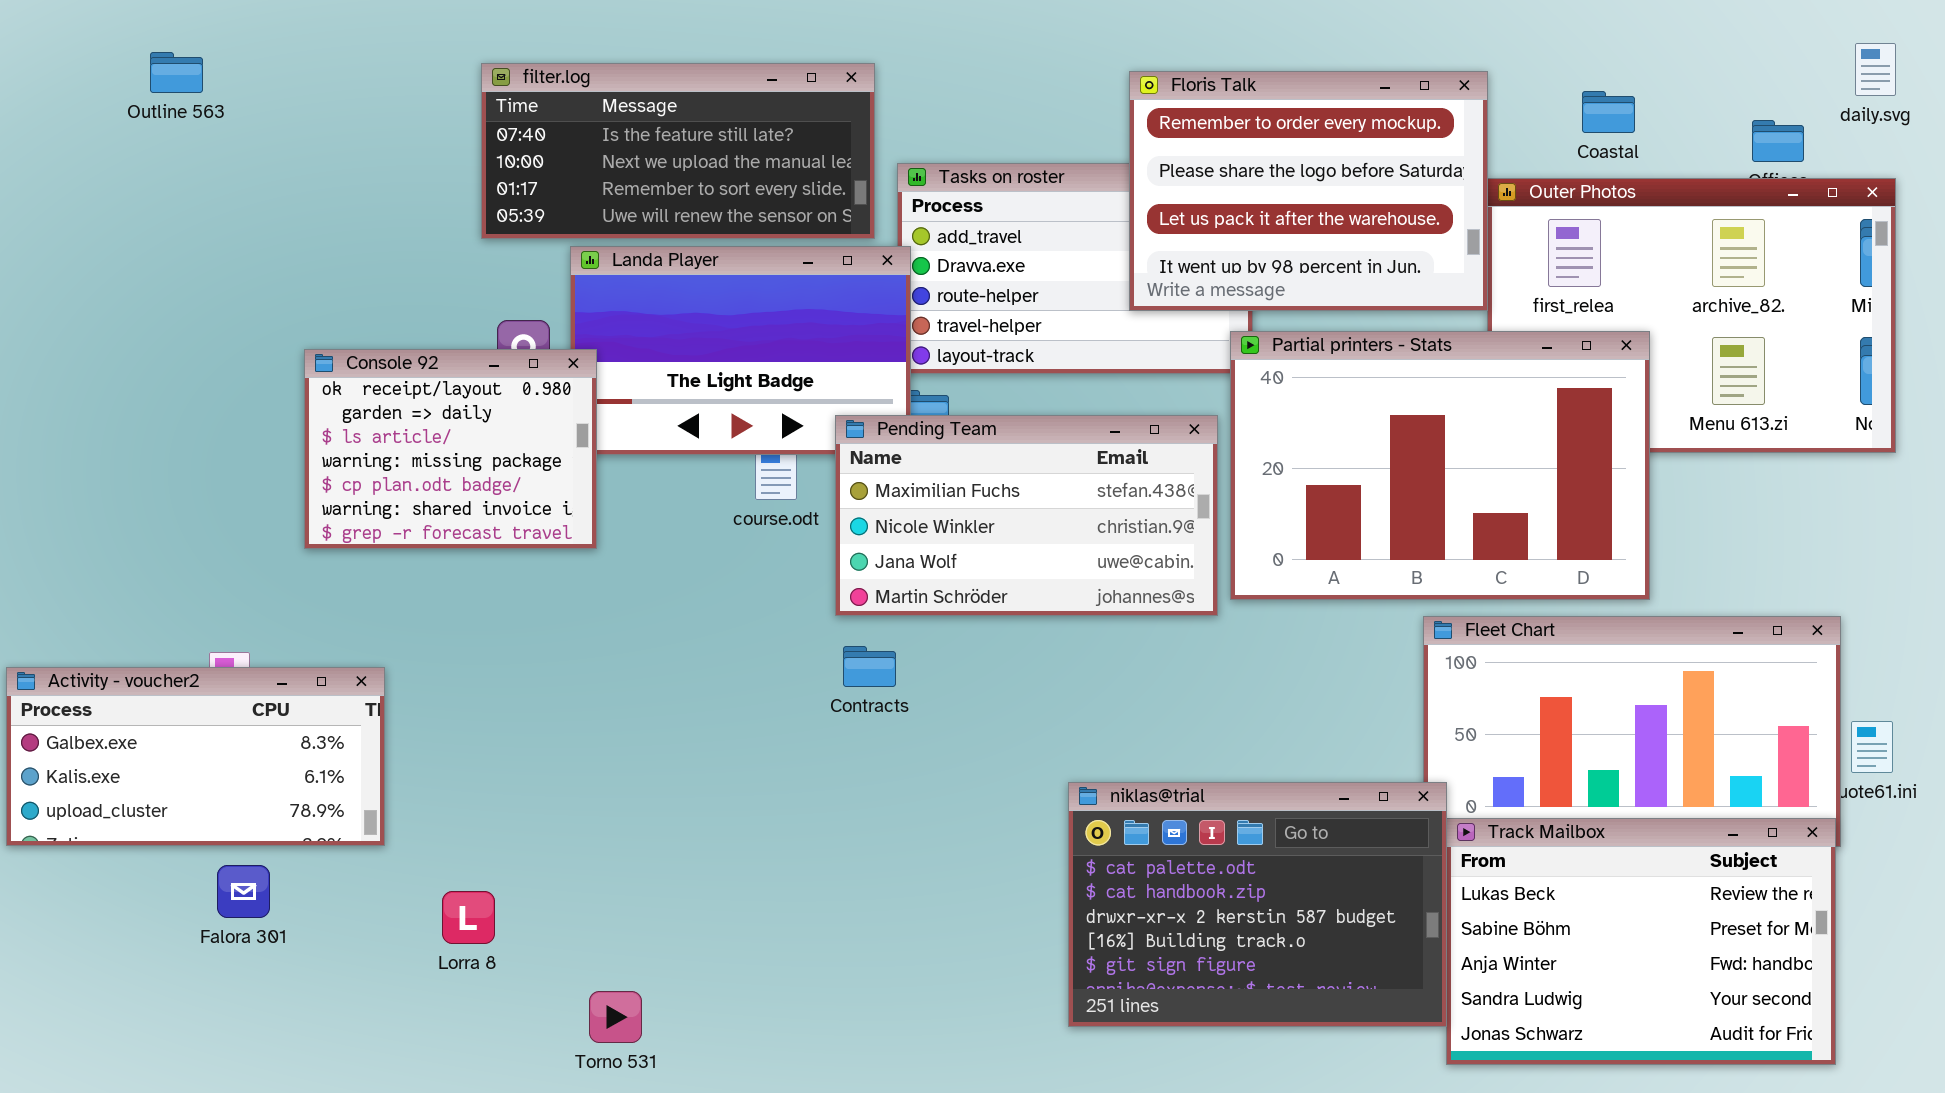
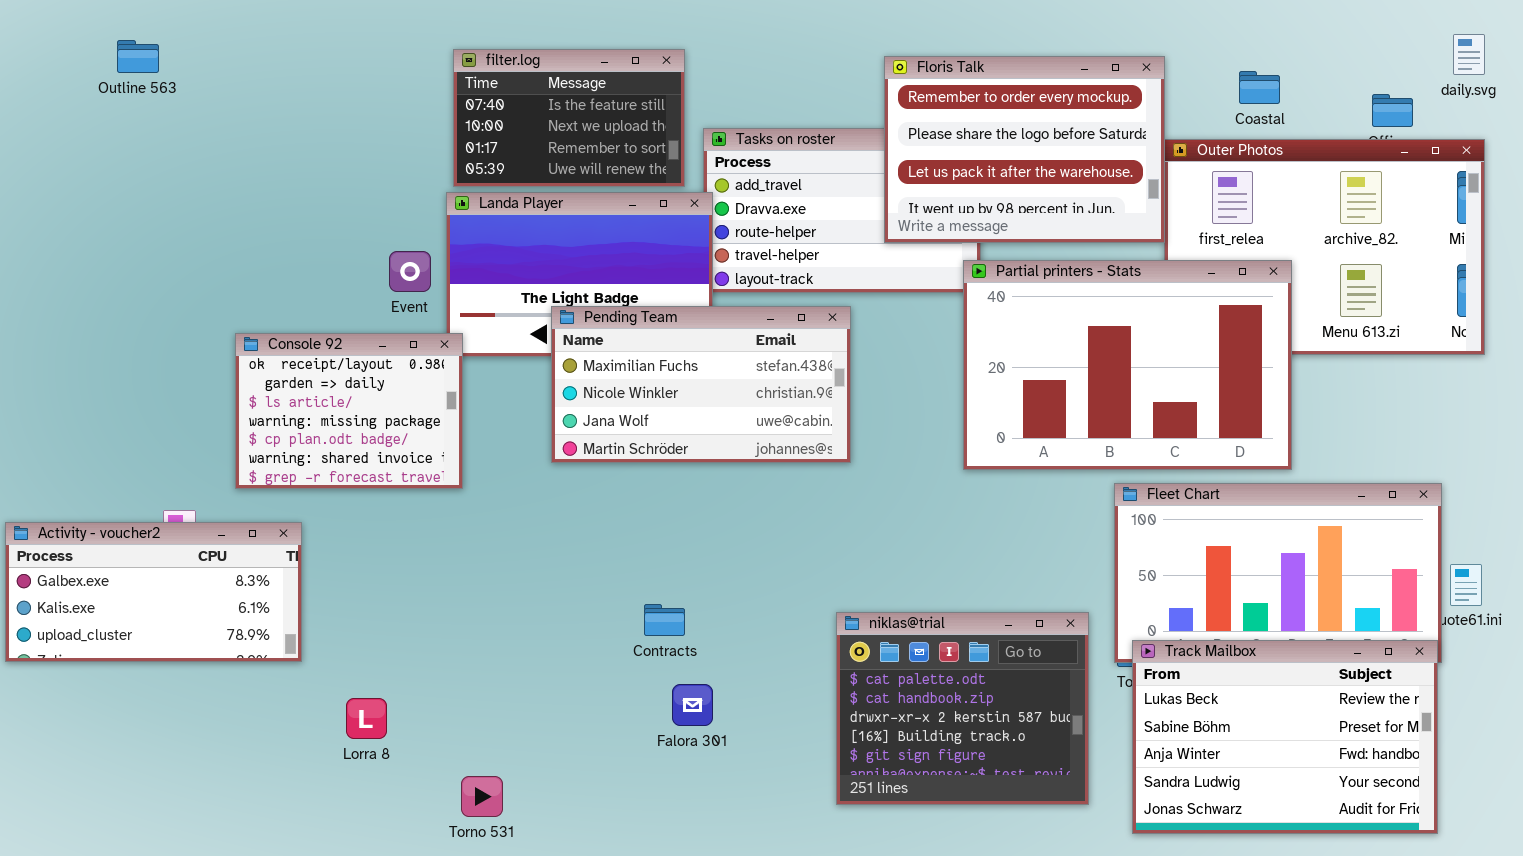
filter.log: [481,63,875,239] -> [453,49,685,187], resized
Console 92: [304,349,597,549] -> [235,333,463,489], moved
Pending Team: [835,415,1218,616] -> [551,306,851,463], moved
Contracts: [843,646,896,687] -> [644,604,685,636], moved
niklas@trial: [1068,782,1447,1027] -> [836,612,1089,805], resized
Falora 301: [217,865,270,918] -> [672,684,713,726], moved

